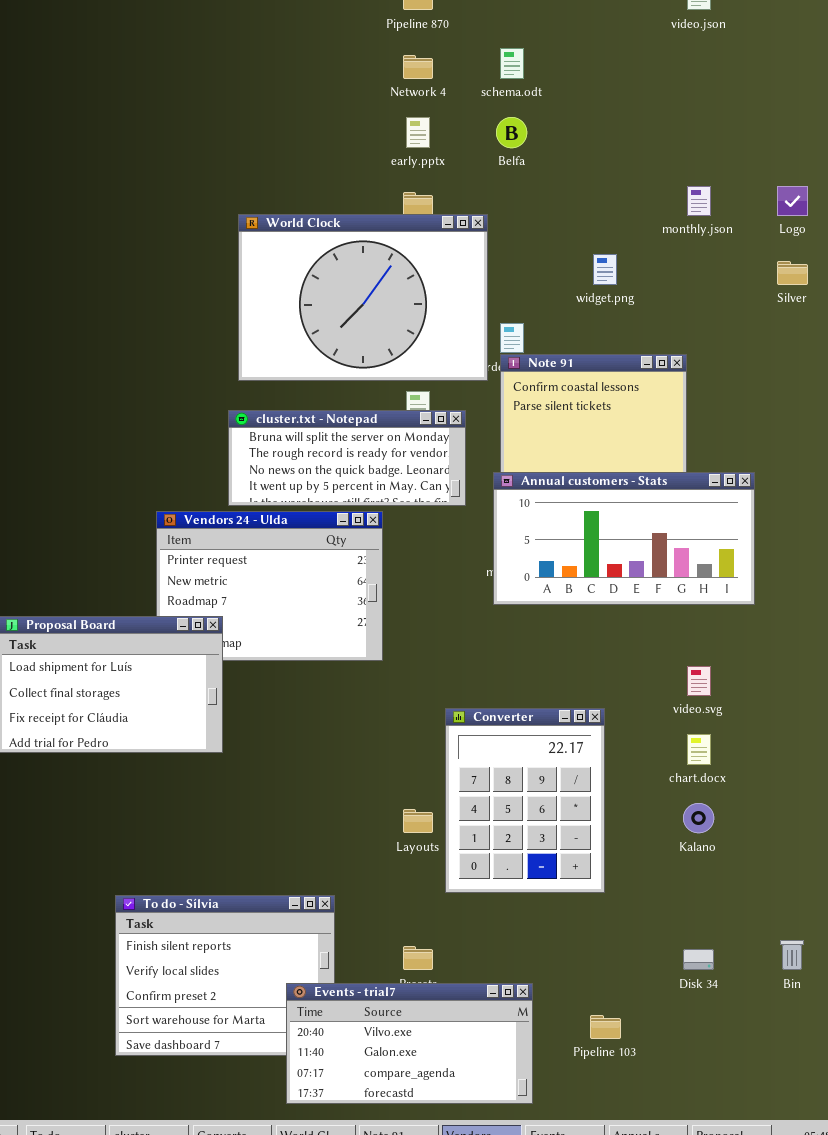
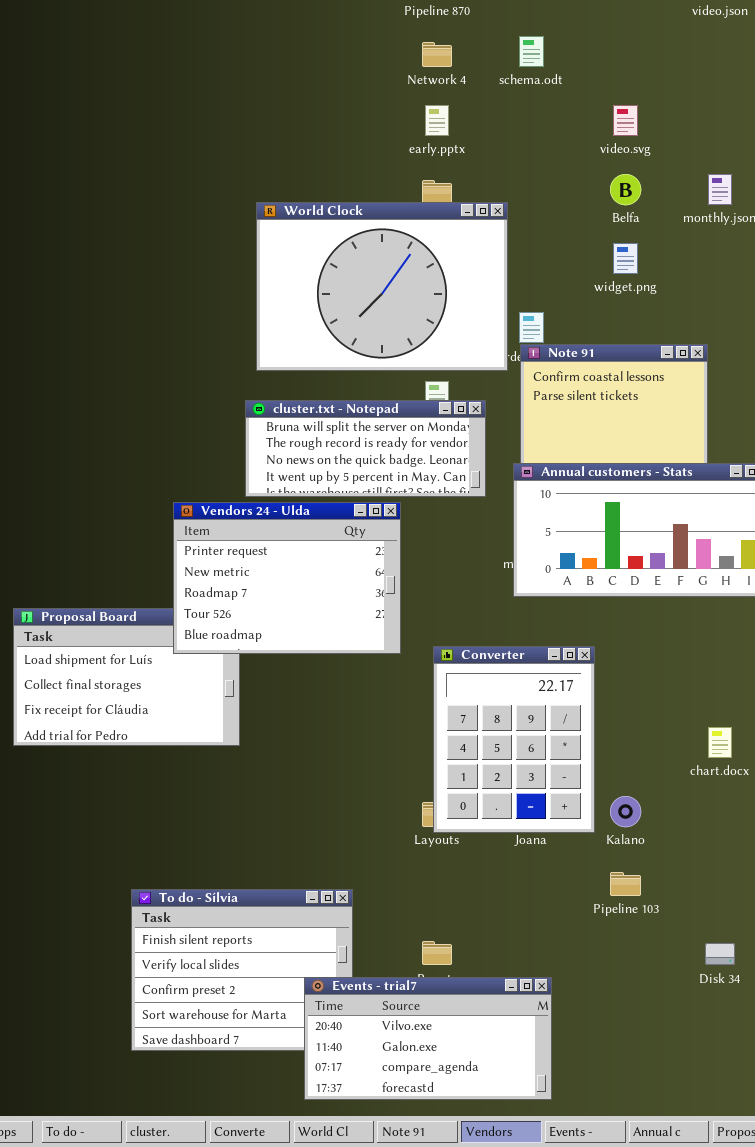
Belfa: [496,117,527,148] -> [610,174,641,205], moved
Vendors 24 - Ulda: [156,511,383,661] -> [173,502,401,654], raised
video.svg: [687,666,711,696] -> [613,105,638,136], moved
Converter: [445,708,605,893] -> [433,646,595,833], moved
Kalano: [683,803,714,833] -> [610,796,641,827], moved
Pipeline 103: [590,1015,621,1039] -> [610,872,641,896], moved

